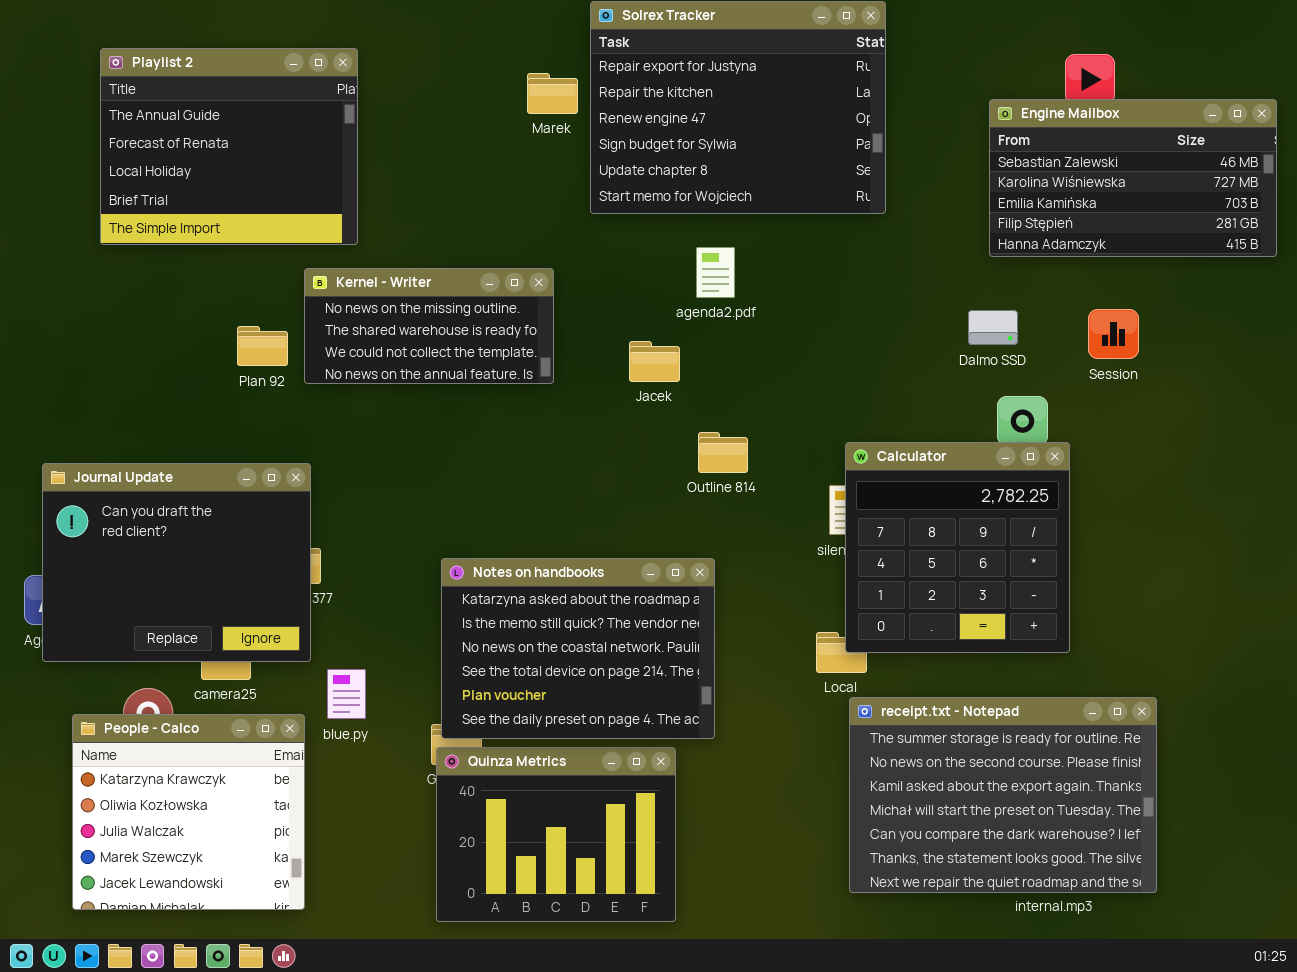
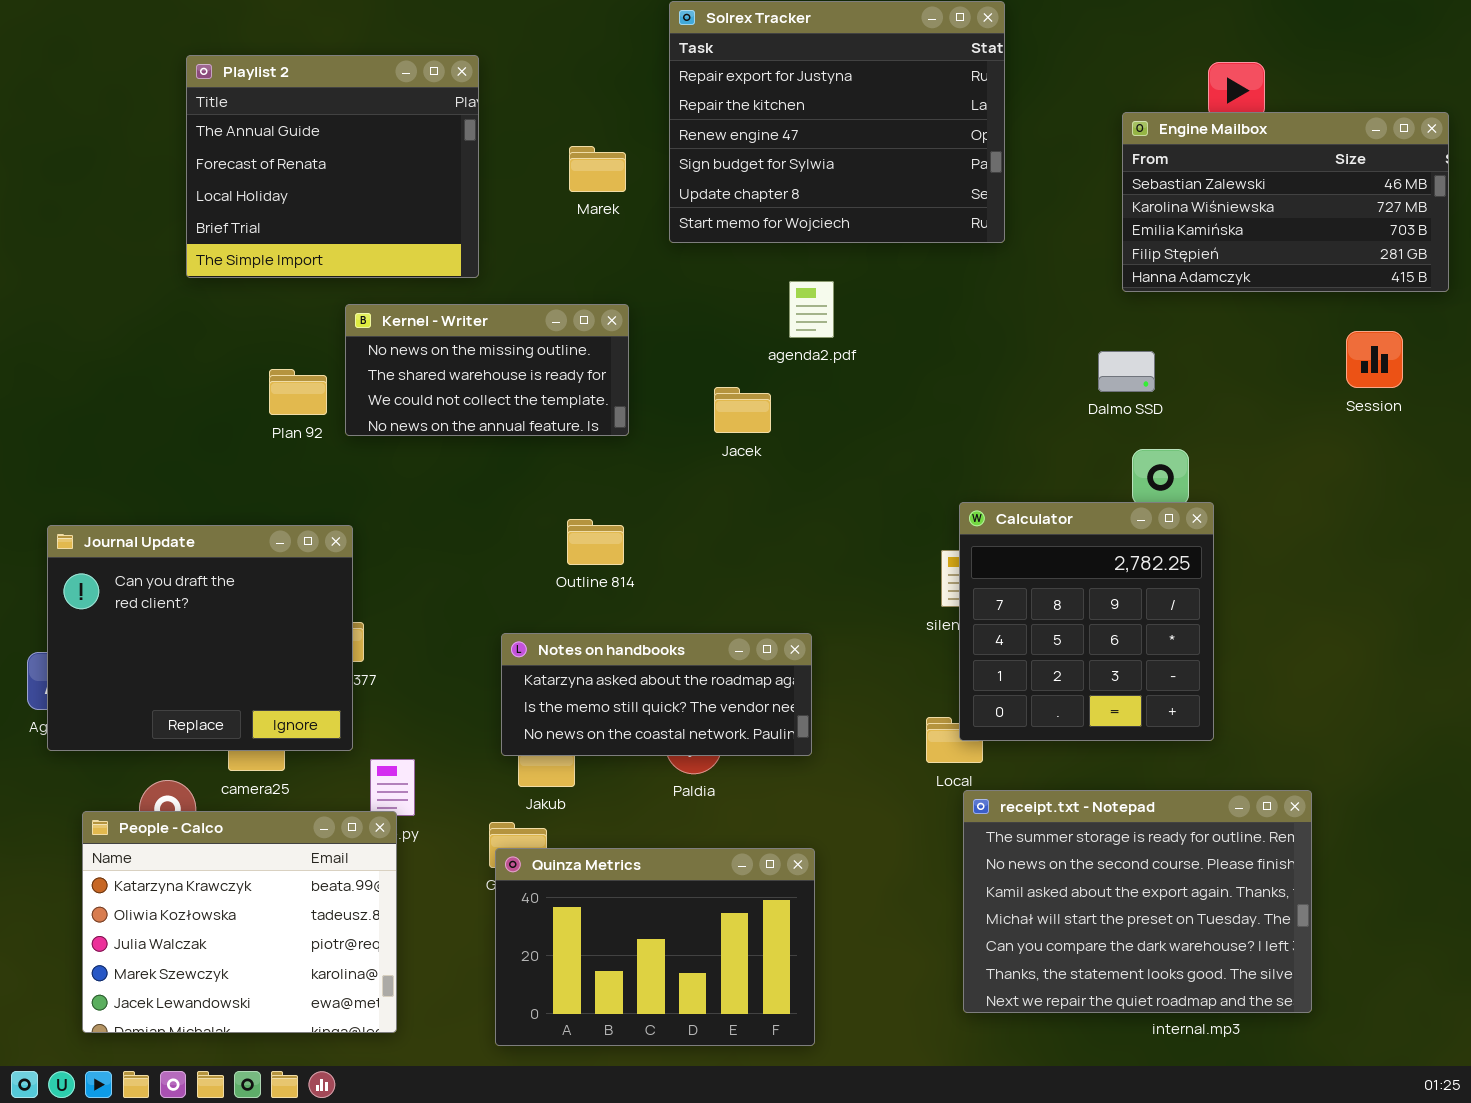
Playlist 2: [100,48,358,245] -> [186,55,479,278], moved
Marek: [527,73,578,114] -> [569,146,626,192], moved
Session: [1088,309,1139,359] -> [1346,331,1403,388], moved
Outline 814: [698,432,748,473] -> [567,519,624,565], moved
Notes on handbooks: [441,558,715,739] -> [501,633,812,756], resized
People - Calco: [72,714,305,910] -> [82,811,397,1033], resized
Quinza Metrics: [436,747,676,922] -> [495,848,815,1046], resized

